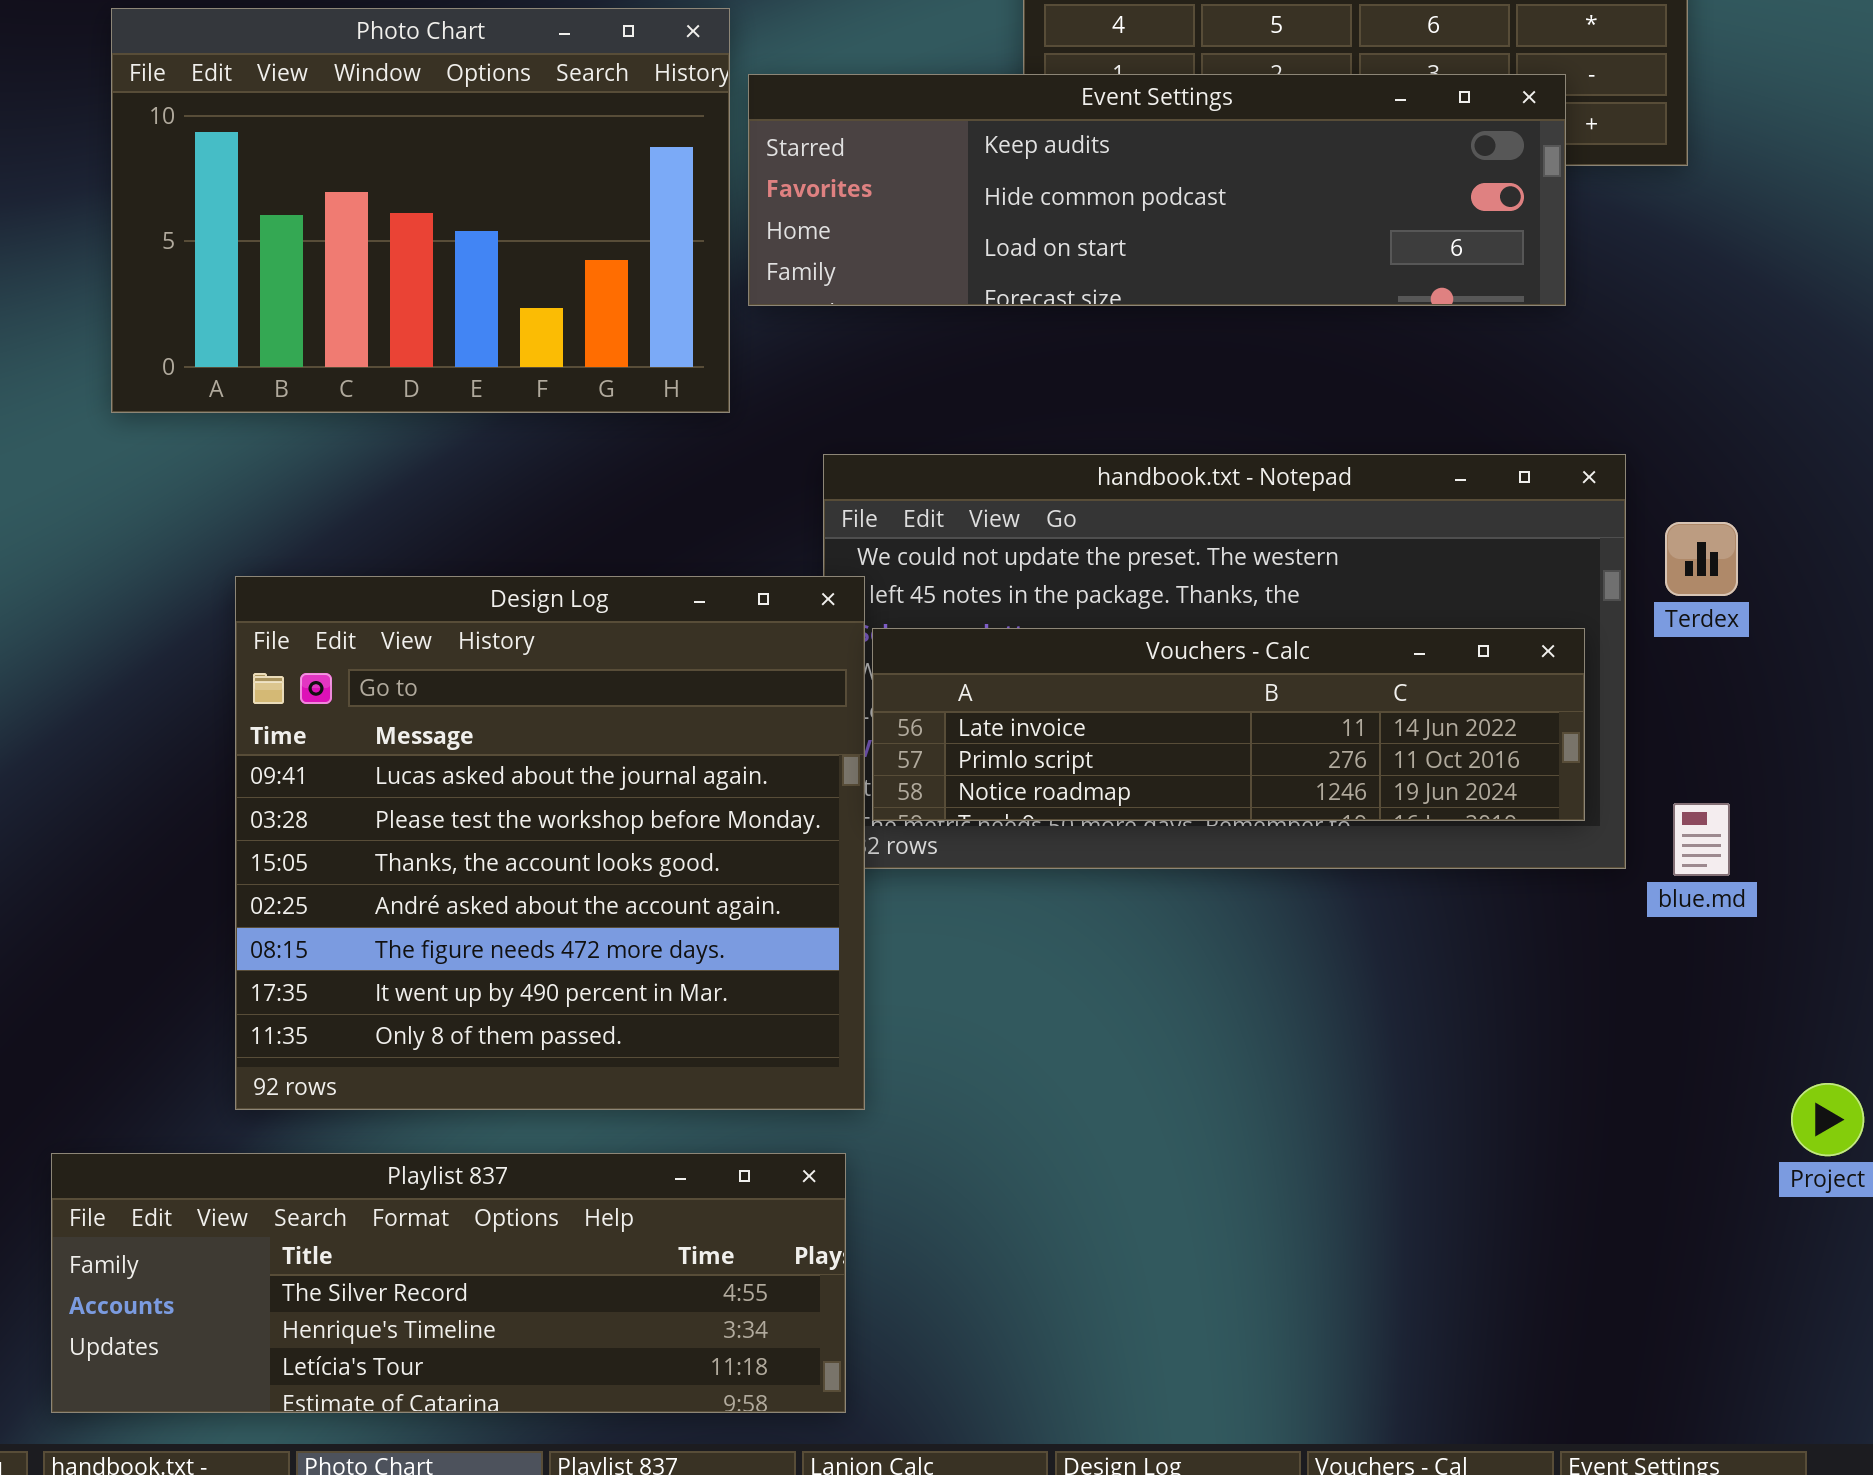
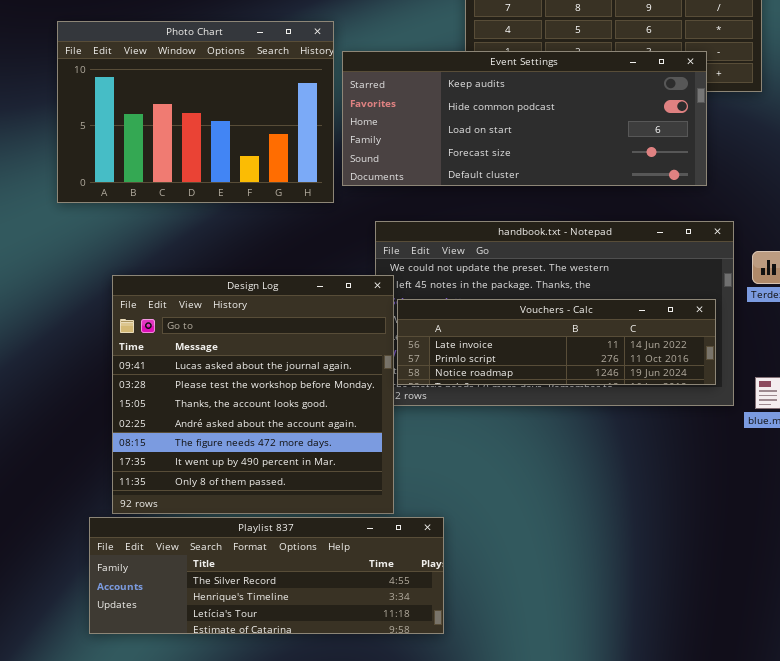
Event Settings: [748,74,1566,306] -> [342,51,707,186], resized
Playlist 837: [51,1153,846,1413] -> [89,517,444,634], moved

